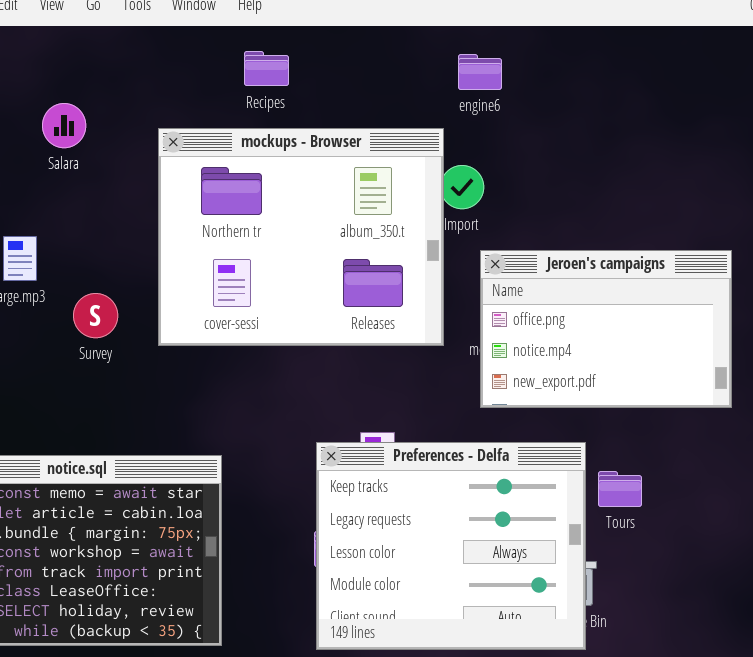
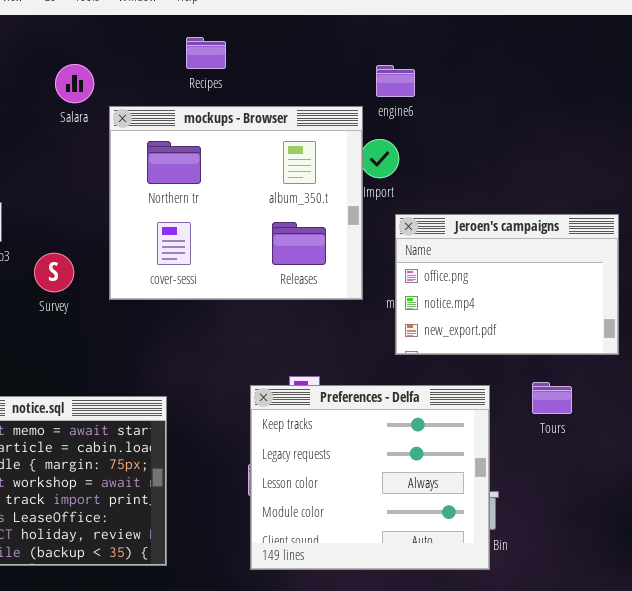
engine6: [458,54,502,90] -> [376,65,415,97], moved
Salara: [42,103,86,148] -> [55,64,94,103], moved
Tours: [598,471,642,507] -> [532,382,572,414], moved

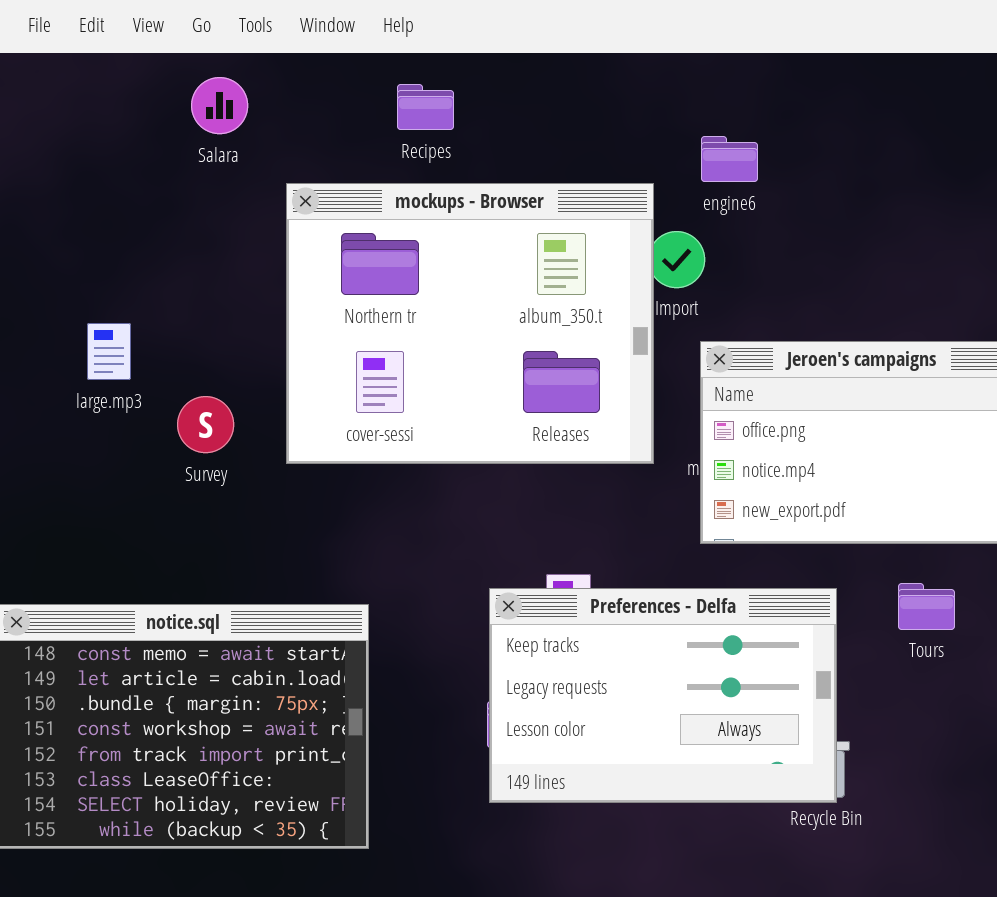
Salara: [55,64,94,103] -> [191,77,248,134], moved
engine6: [376,65,415,97] -> [701,136,758,182], moved
Preferences - Delfa: [250,385,490,570] -> [489,588,837,803], resized

